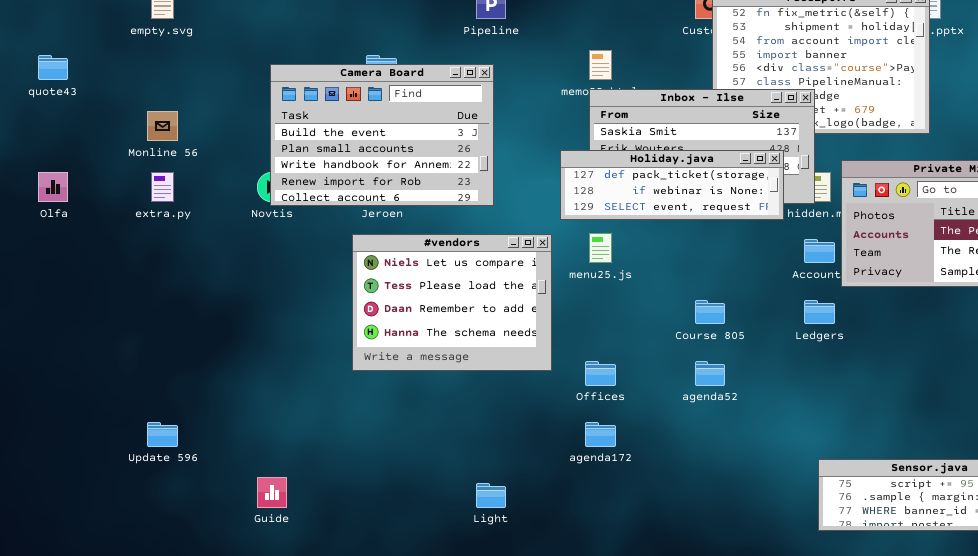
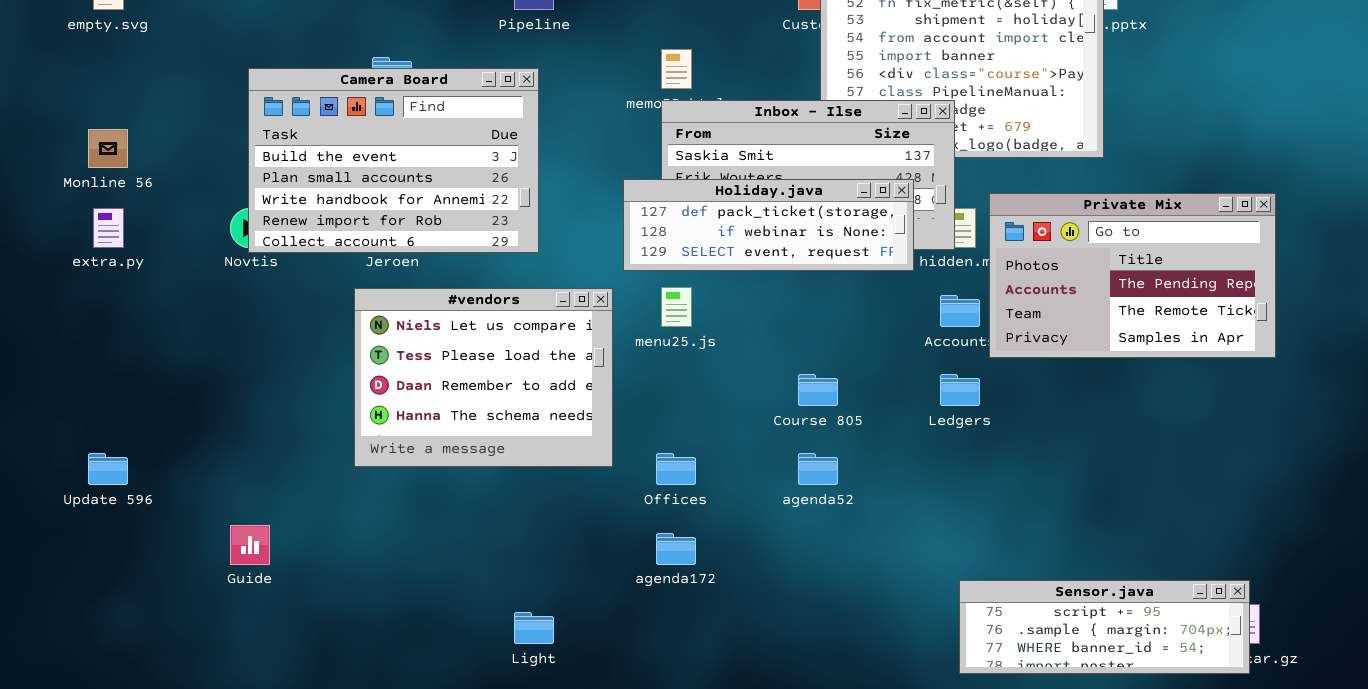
Update 596: [147,422,178,447] -> [88,453,128,485], moved
Guide: [257,477,287,508] -> [230,525,270,565], moved

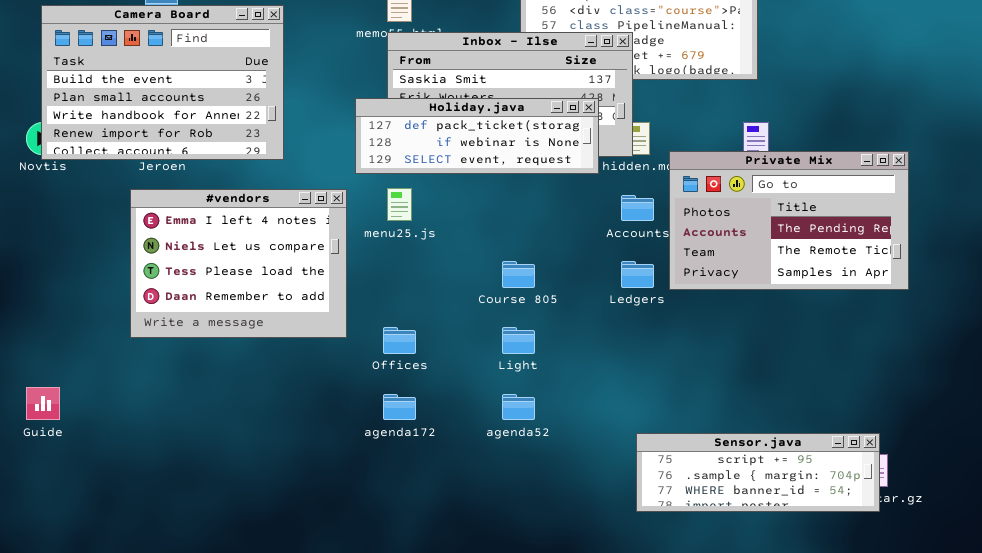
Private Mix: [989,193,1276,358] -> [669,151,909,290], moved
#vendors: [354,288,613,467] -> [130,189,347,338], scrolled up 1 row
agenda52: [798,453,838,485] -> [502,394,535,420], moved
Light: [514,612,554,644] -> [502,327,535,354], moved

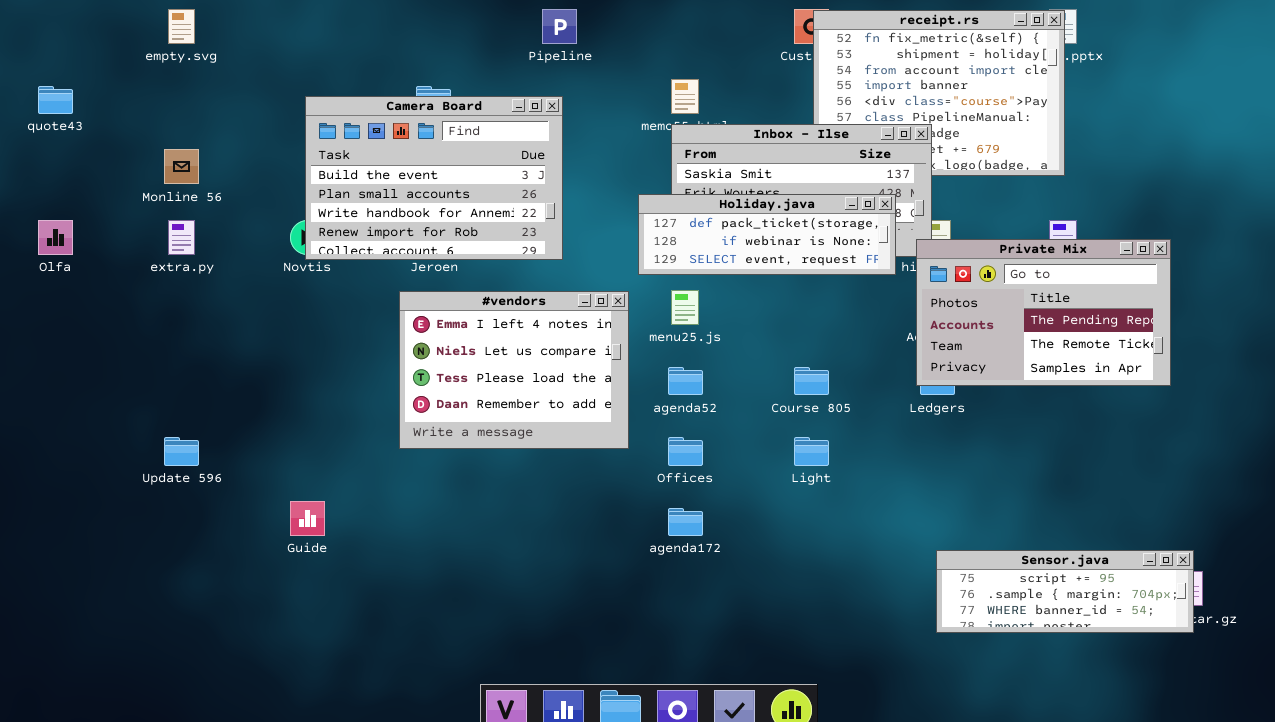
Private Mix: [669,151,909,290] -> [916,239,1171,386], moved
agenda52: [502,394,535,420] -> [668,367,703,395], moved

